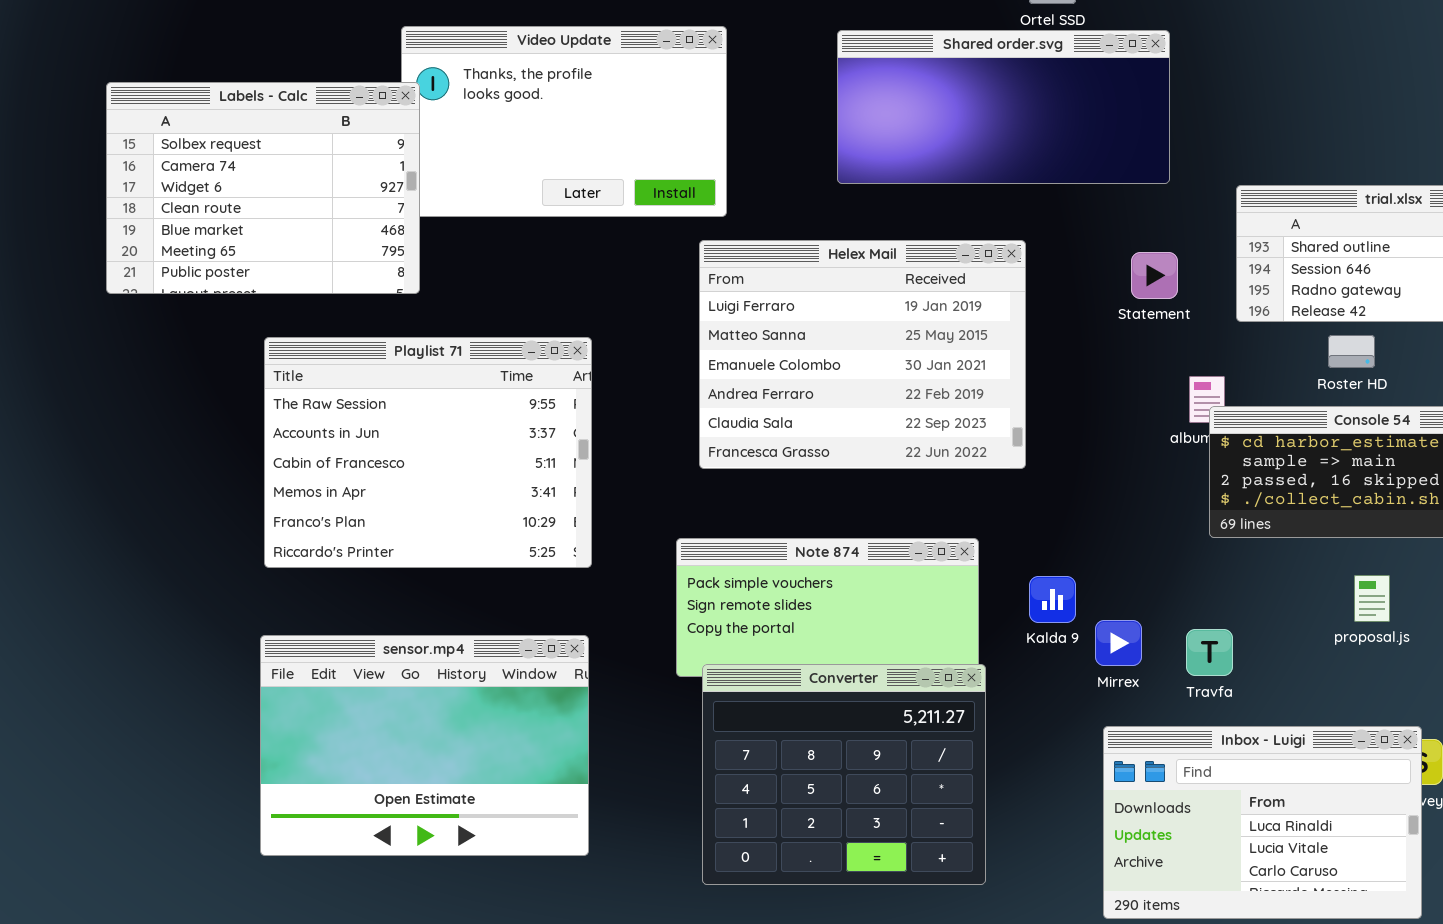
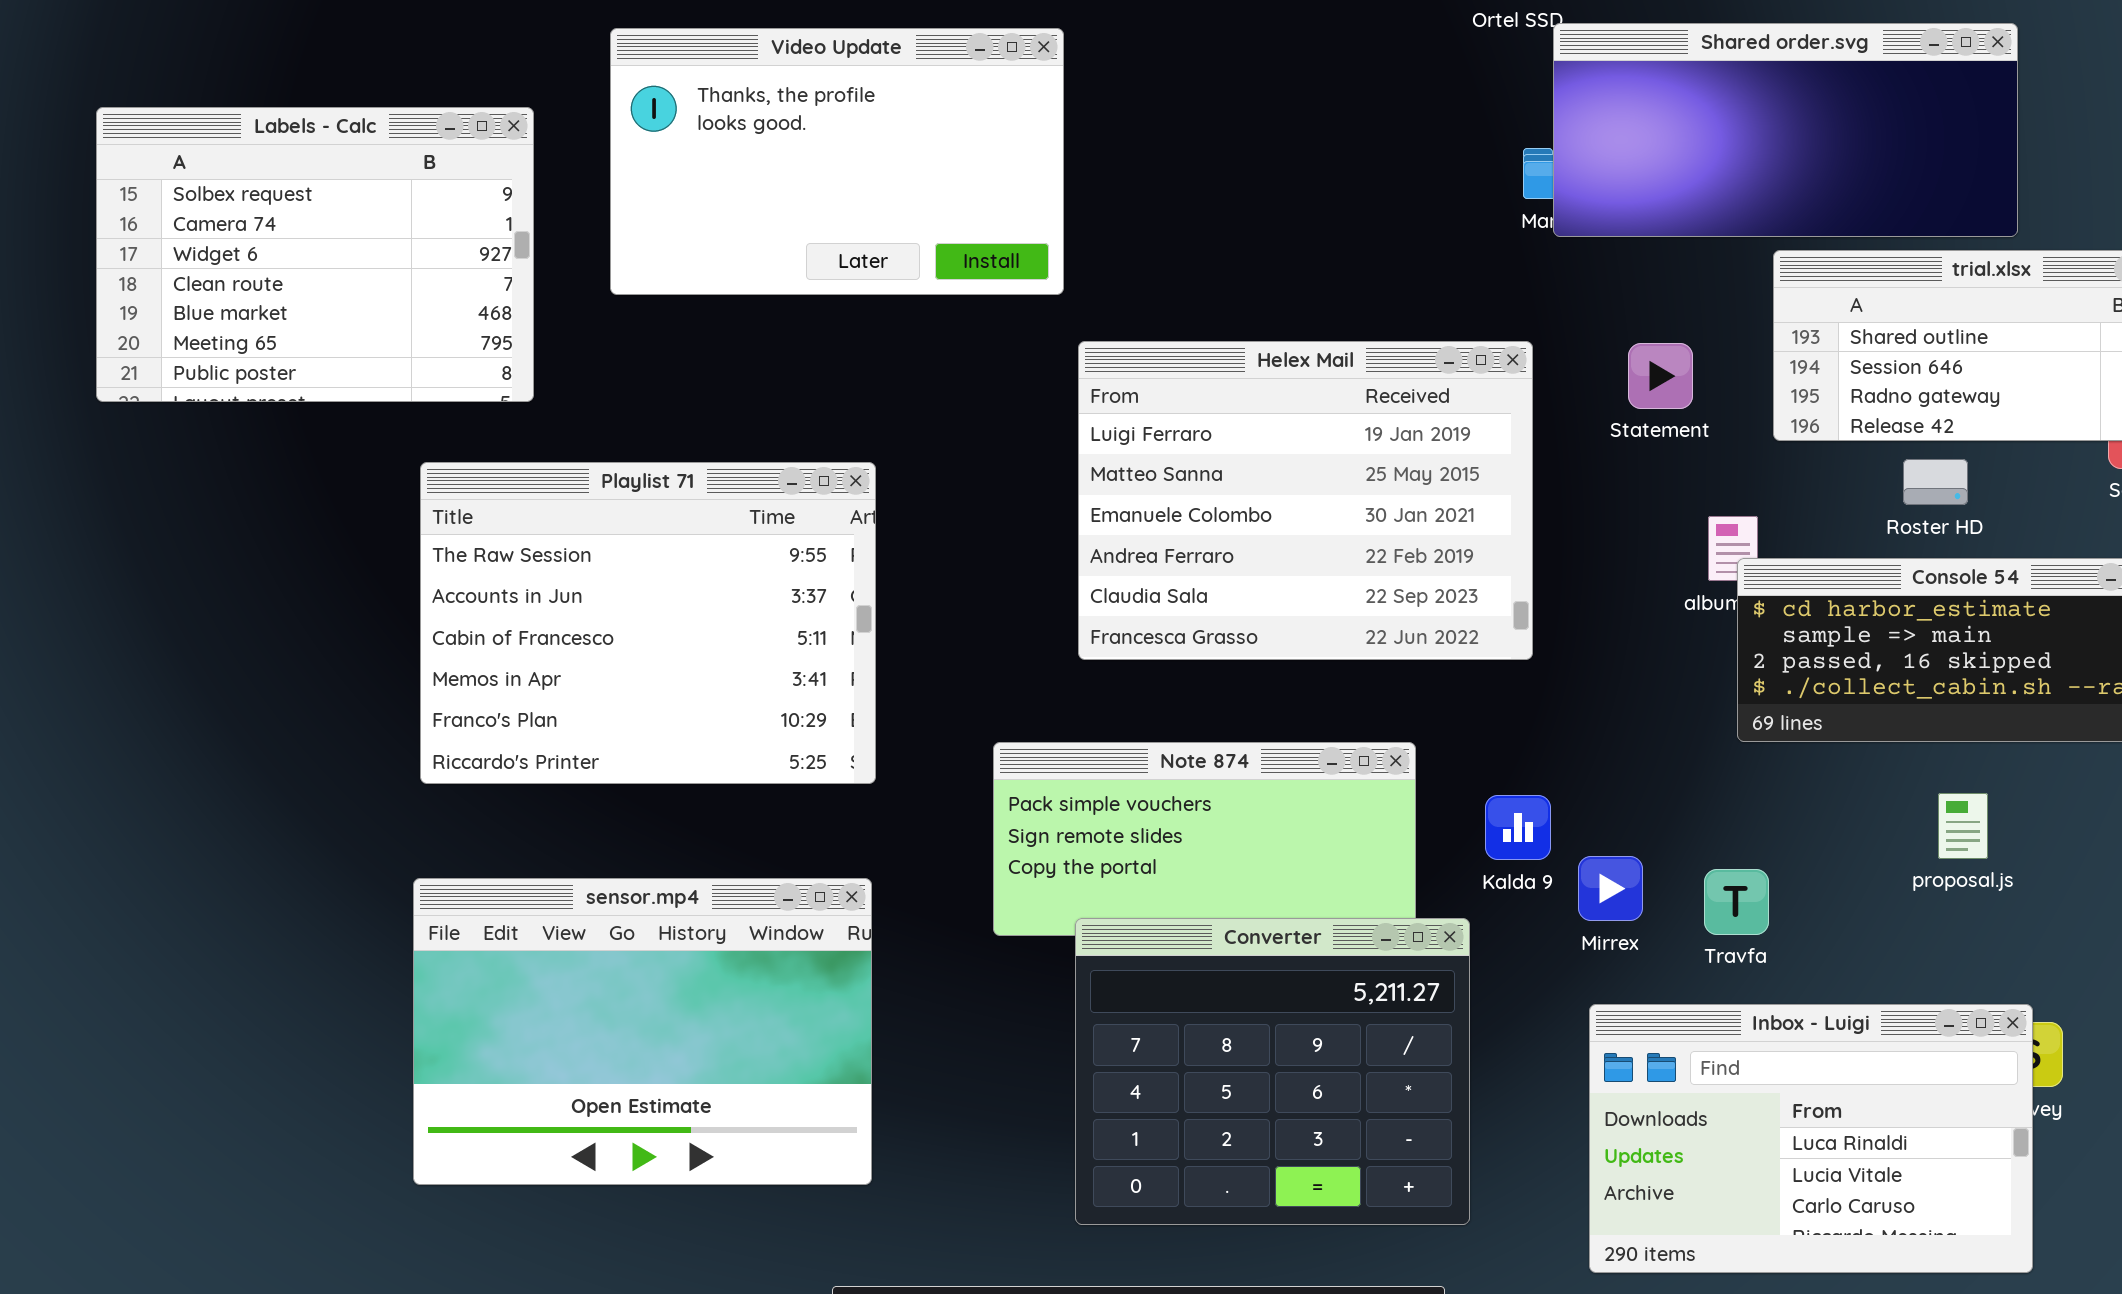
Shared order.svg: [837,30,1170,184] -> [1553,23,2018,237], moved
Labels - Calc: [106,82,420,294] -> [96,107,534,402], moved
Helex Mail: [699,240,1026,469] -> [1078,341,1533,660], moved
Converter: [702,664,986,885] -> [1075,918,1470,1225], moved

